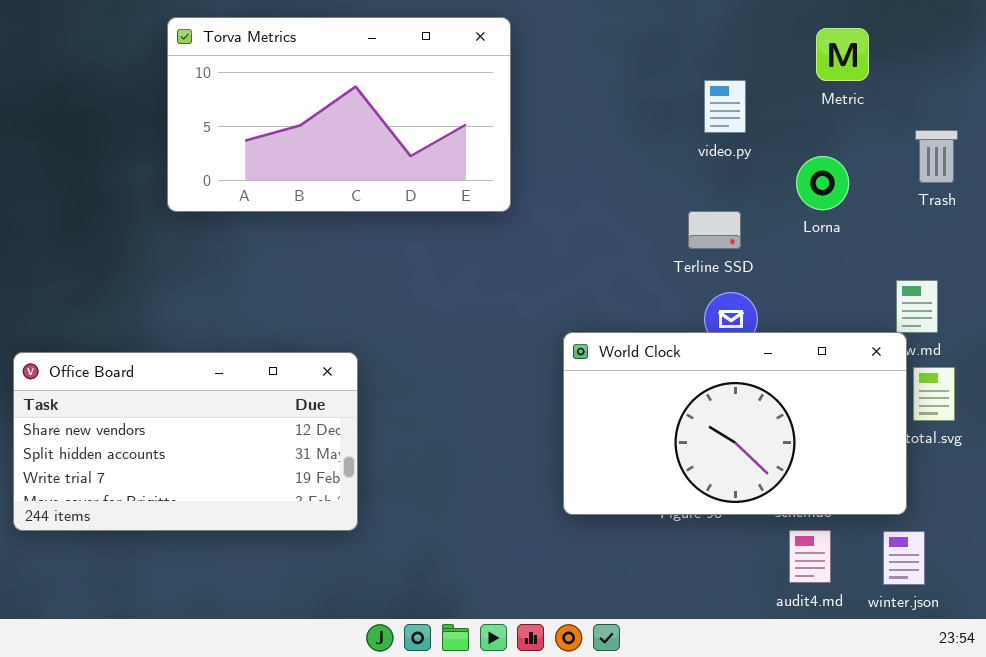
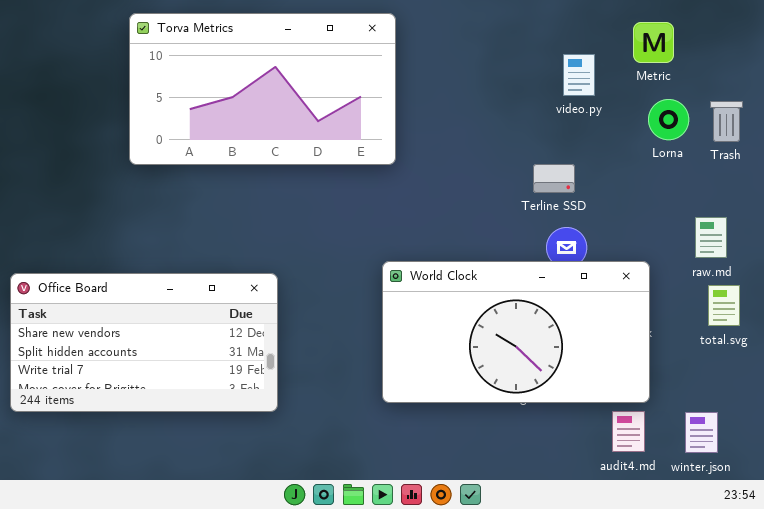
video.py: [704,80,746,133] -> [563,54,595,96], moved
Lorna: [796,156,849,210] -> [648,99,689,140], moved
World Clock: [563,332,907,515] -> [382,261,650,403], moved

